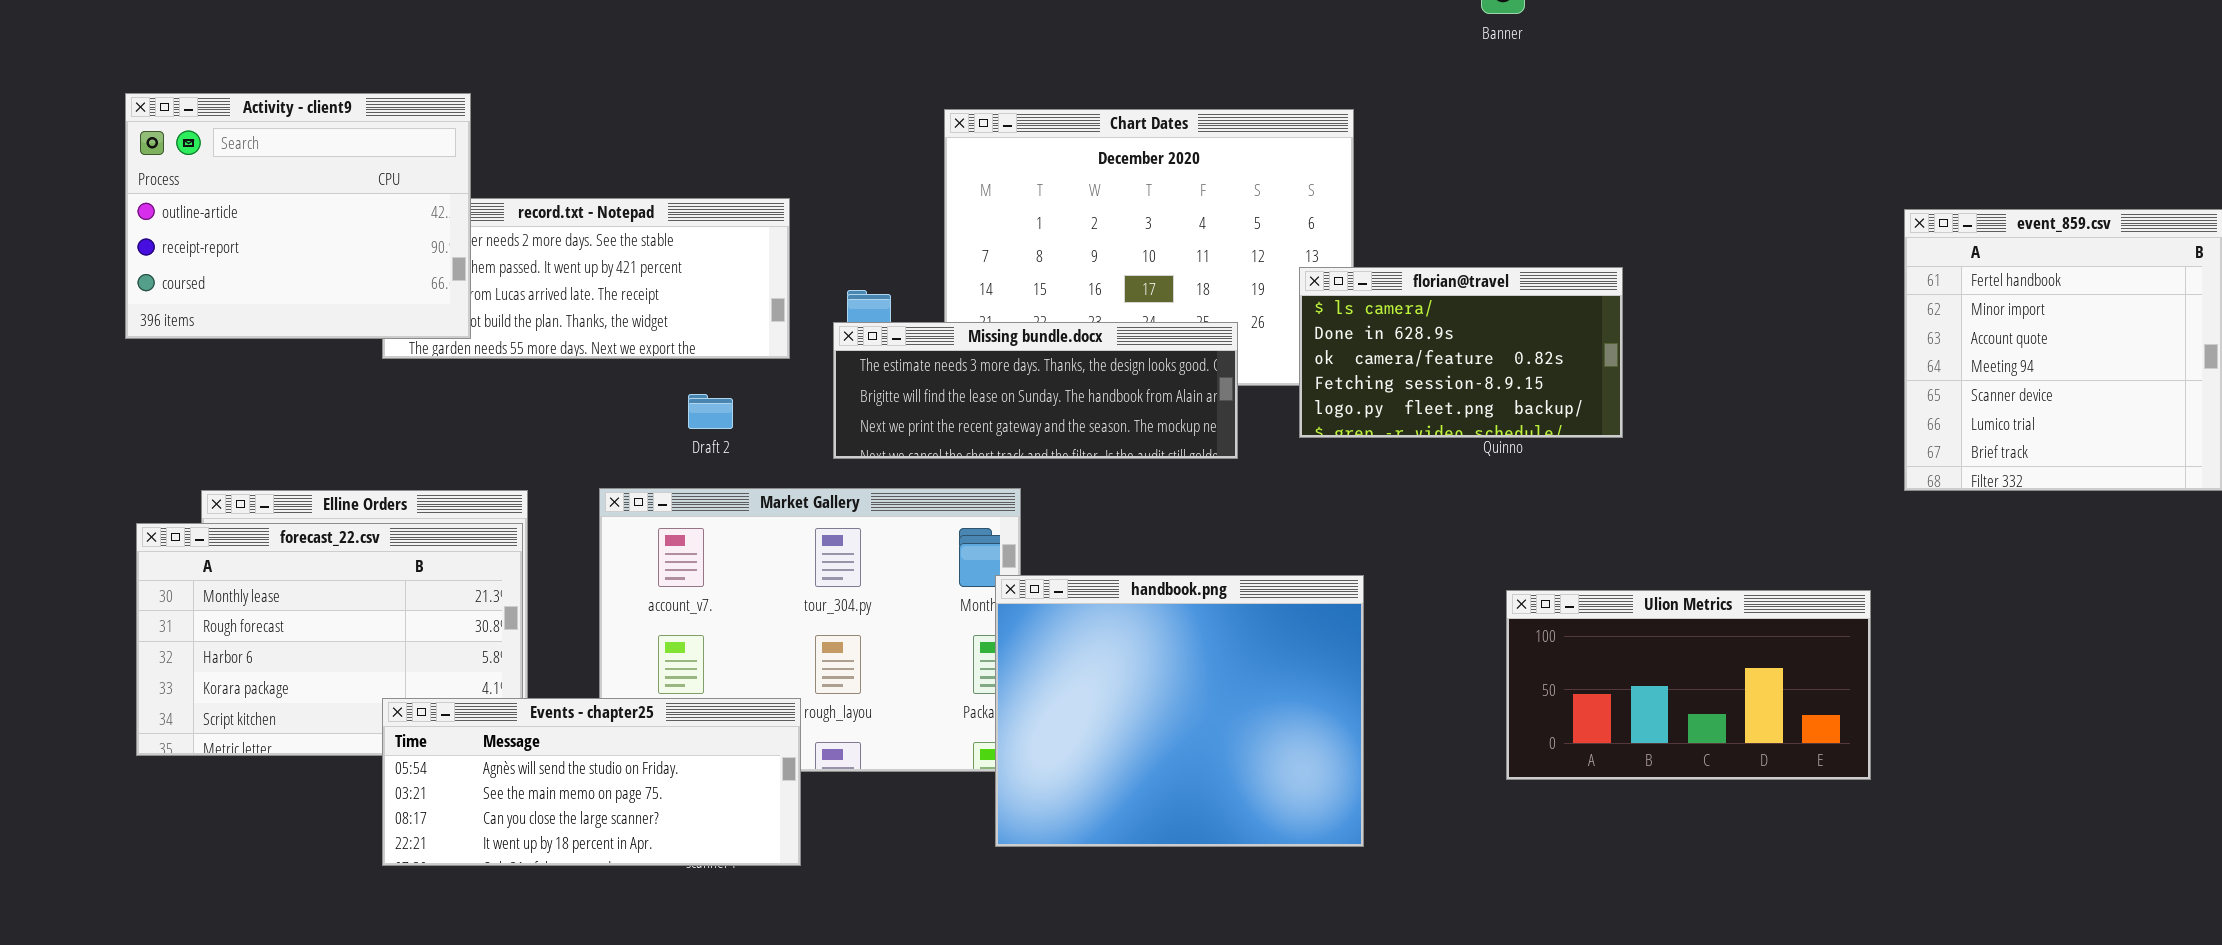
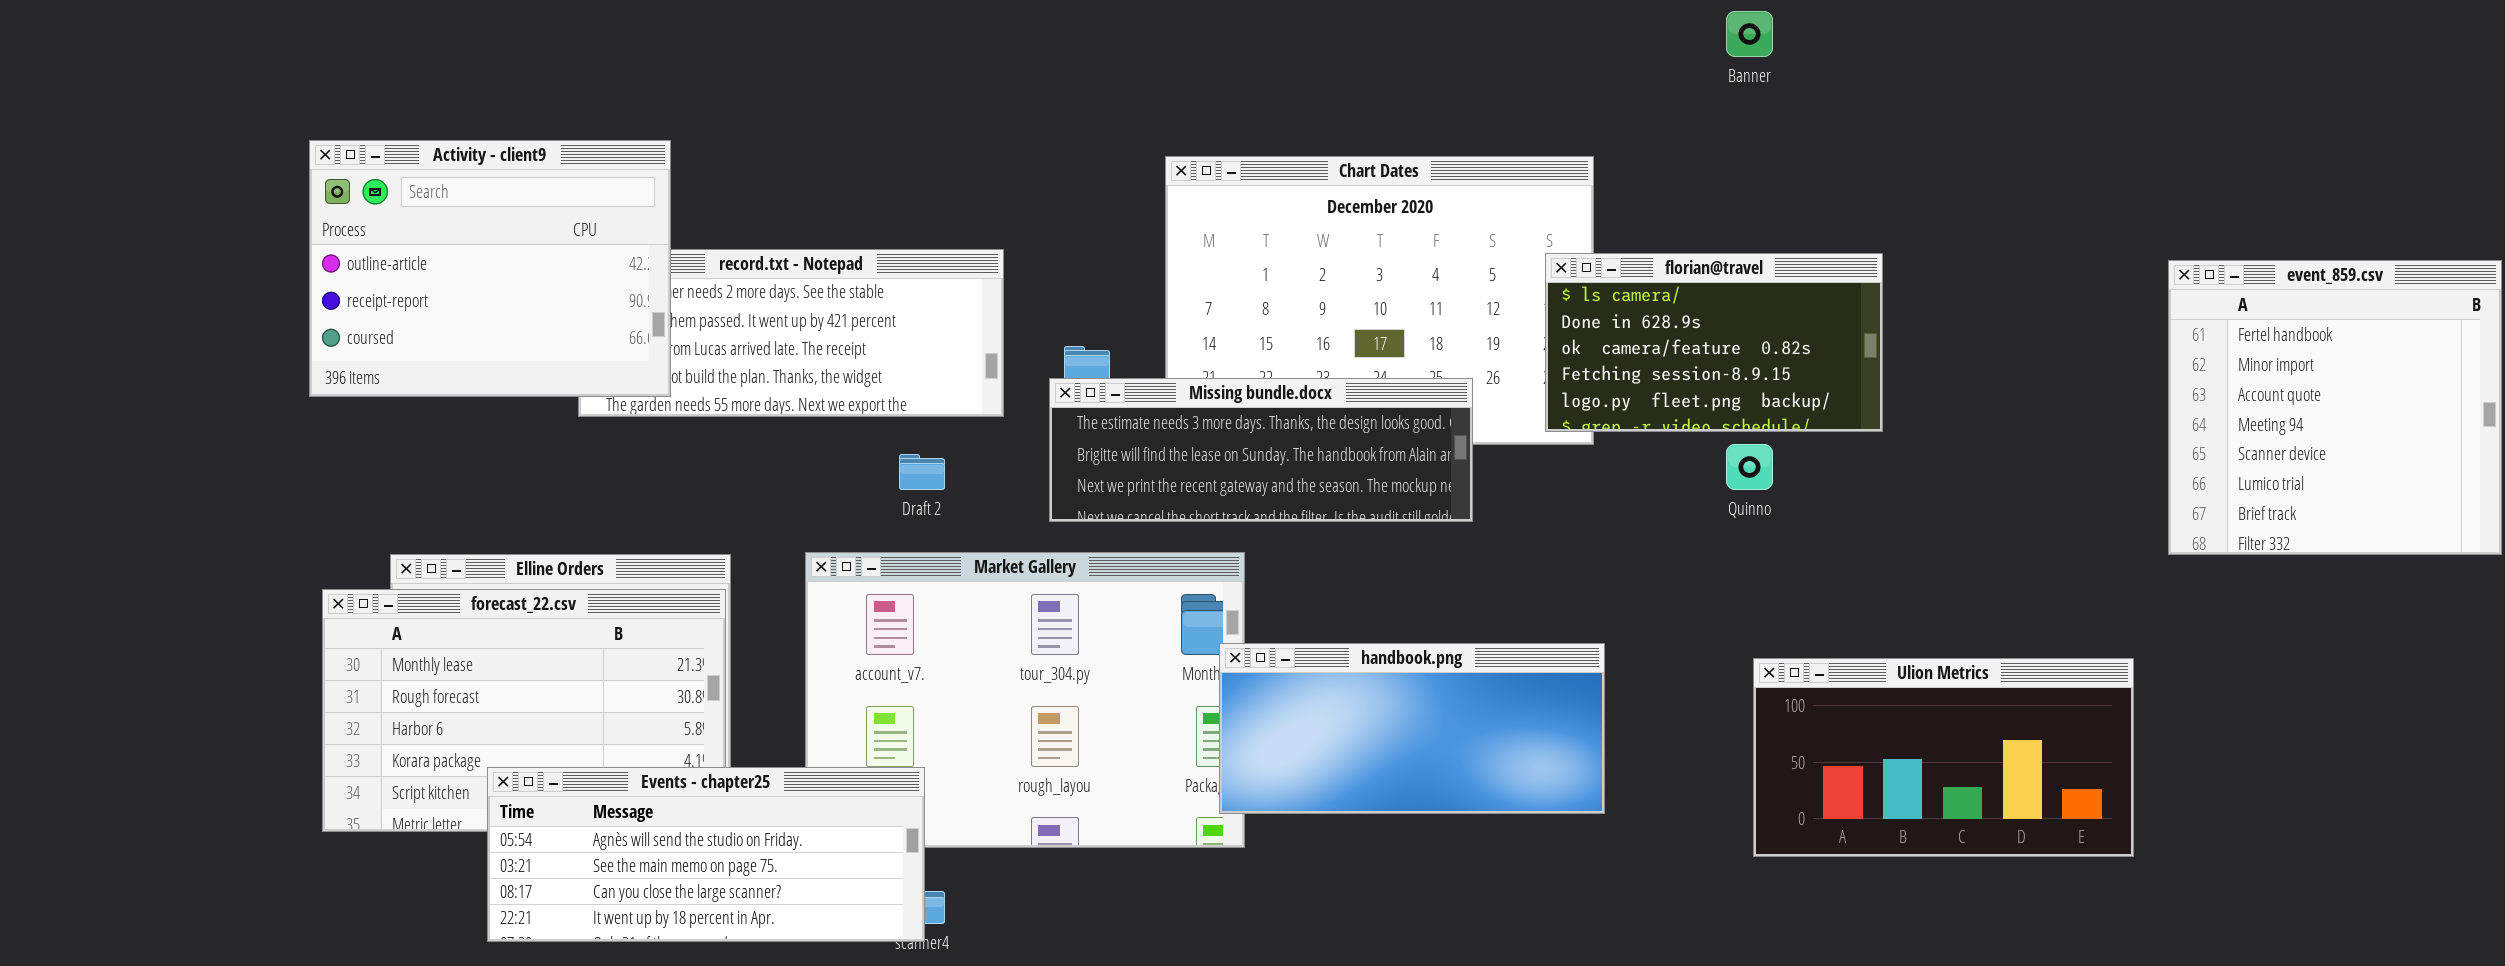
florian@travel: [1299,267,1623,438] -> [1545,253,1883,432], moved
handbook.png: [995,575,1364,847] -> [1219,643,1605,814], resized
Events - chapter25: [382,698,801,866] -> [487,767,925,942], moved

